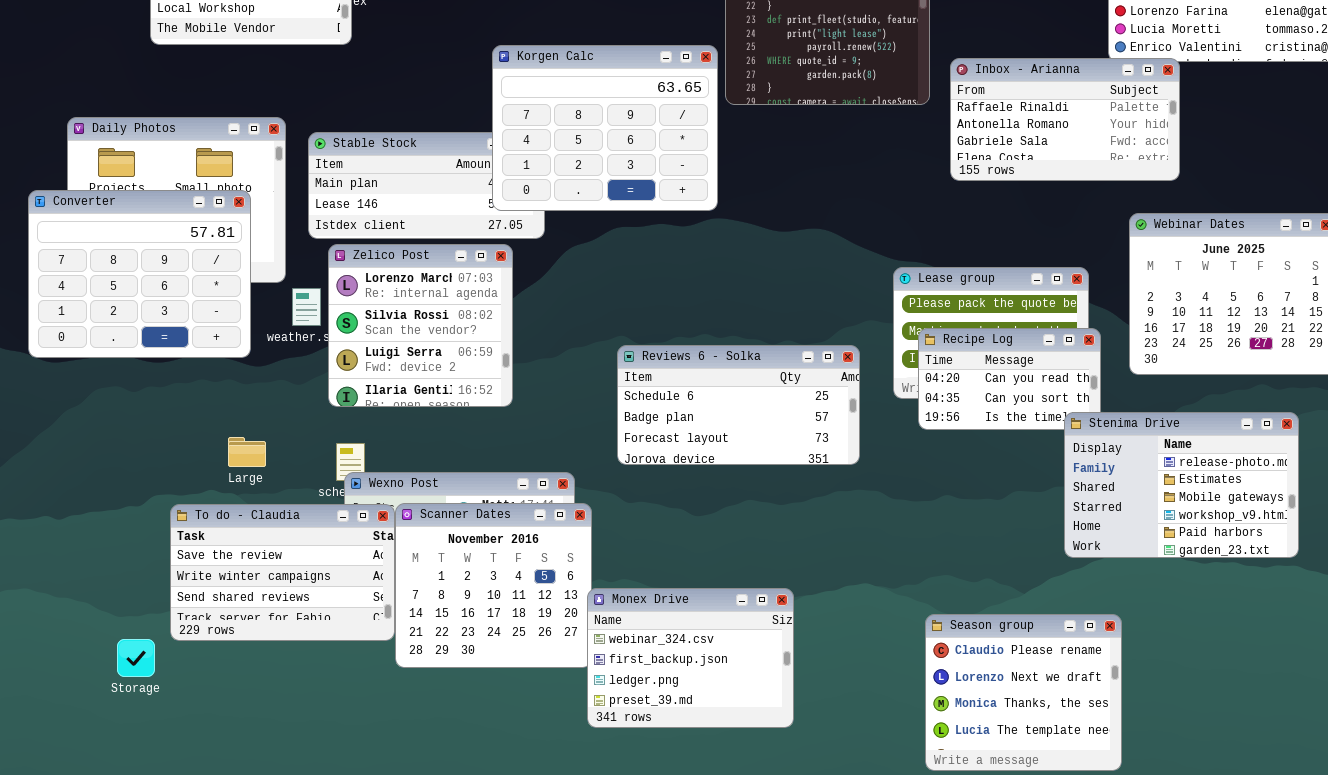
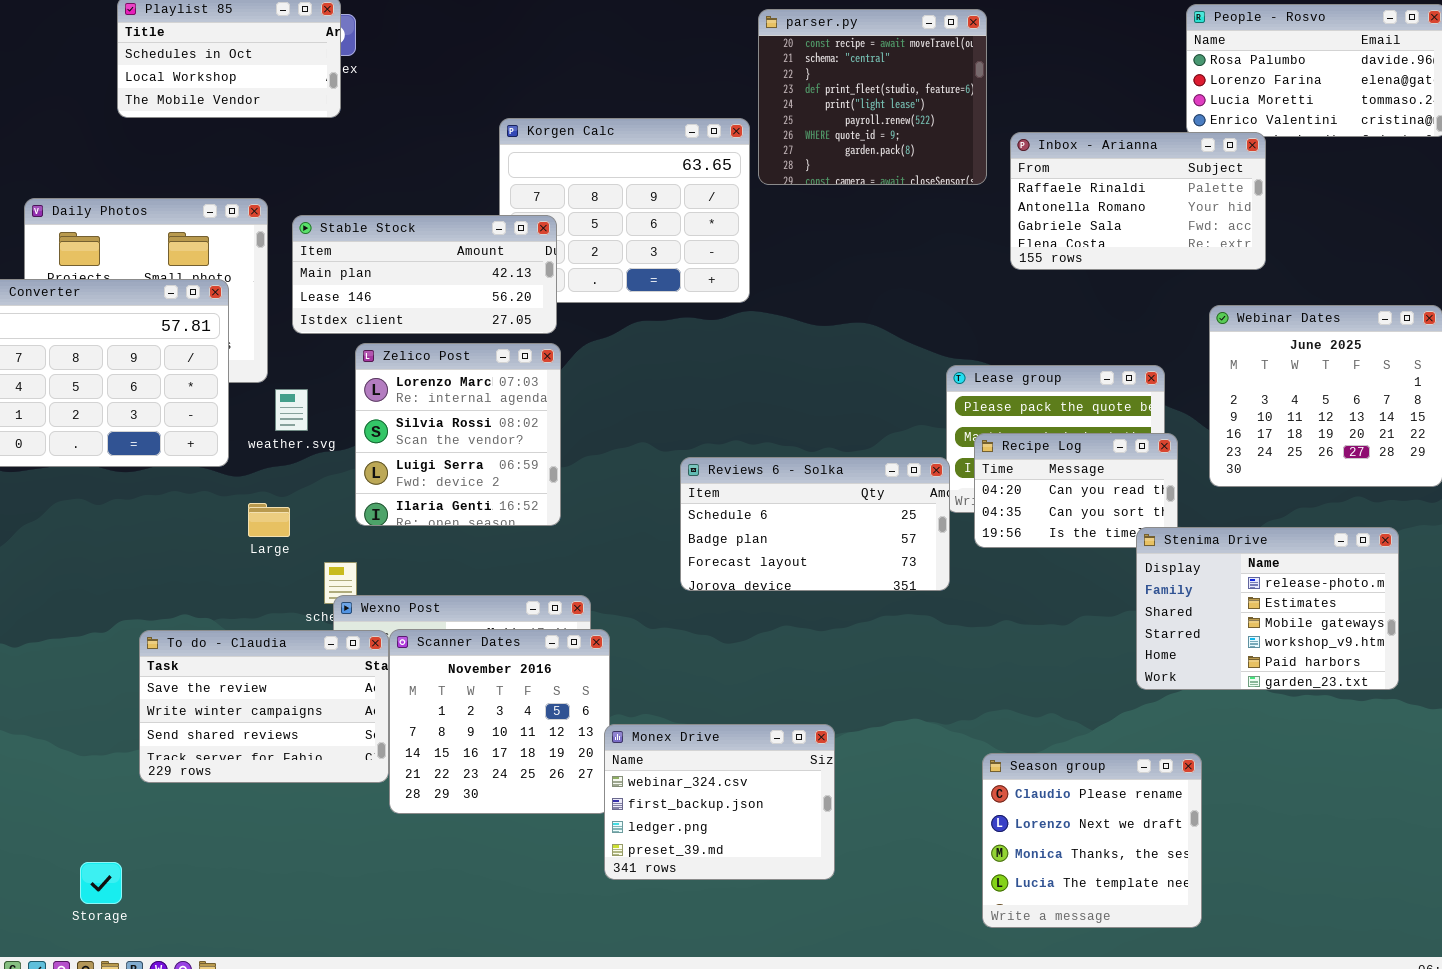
Stable Stock: [308,132,545,239] -> [292,215,557,334], raised
Zelico Post: [328,244,513,407] -> [355,343,561,526], moved
Reviews 6 - Solka: [617,345,860,465] -> [680,457,950,591], moved
Large: [228,437,266,467] -> [248,503,290,537], moved
Storage: [117,639,155,677] -> [80,862,122,904], moved

